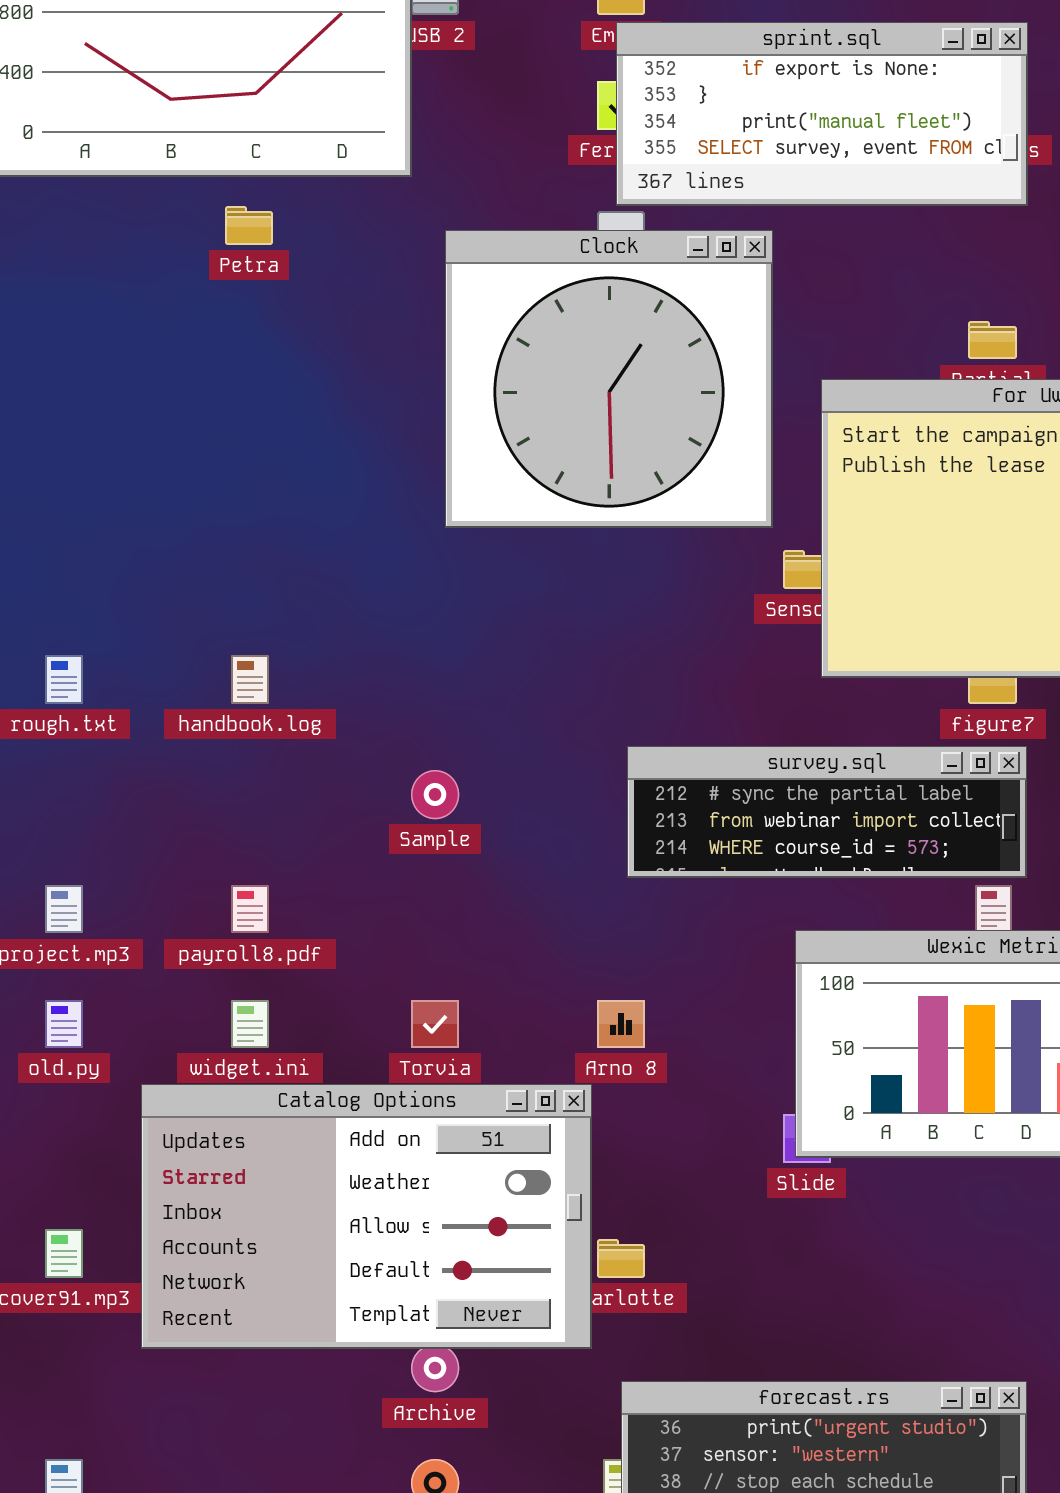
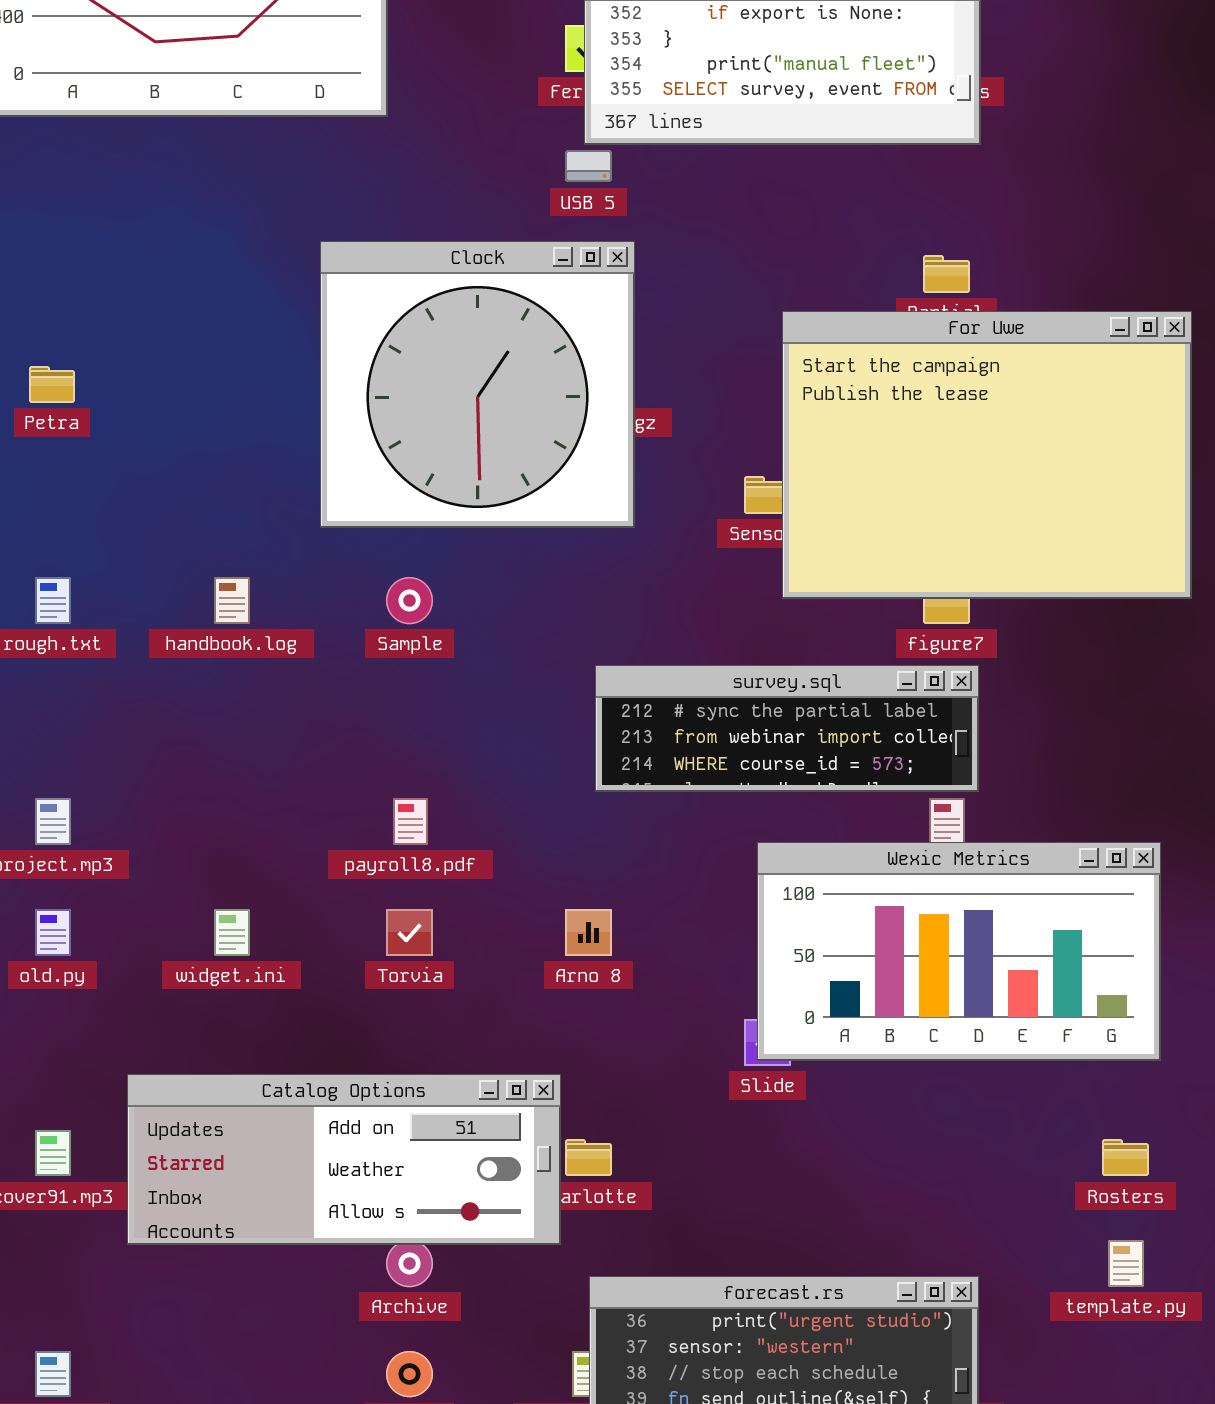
Petra: [225,206,273,245] -> [29,366,75,403], moved
Clock: [445,230,773,528] -> [320,241,635,528], moved
Sample: [411,770,459,819] -> [386,577,433,624], moved
payroll8.pdf: [231,885,269,933] -> [393,798,428,845], moved
Catalog Options: [141,1084,592,1349] -> [127,1074,561,1245], resized

